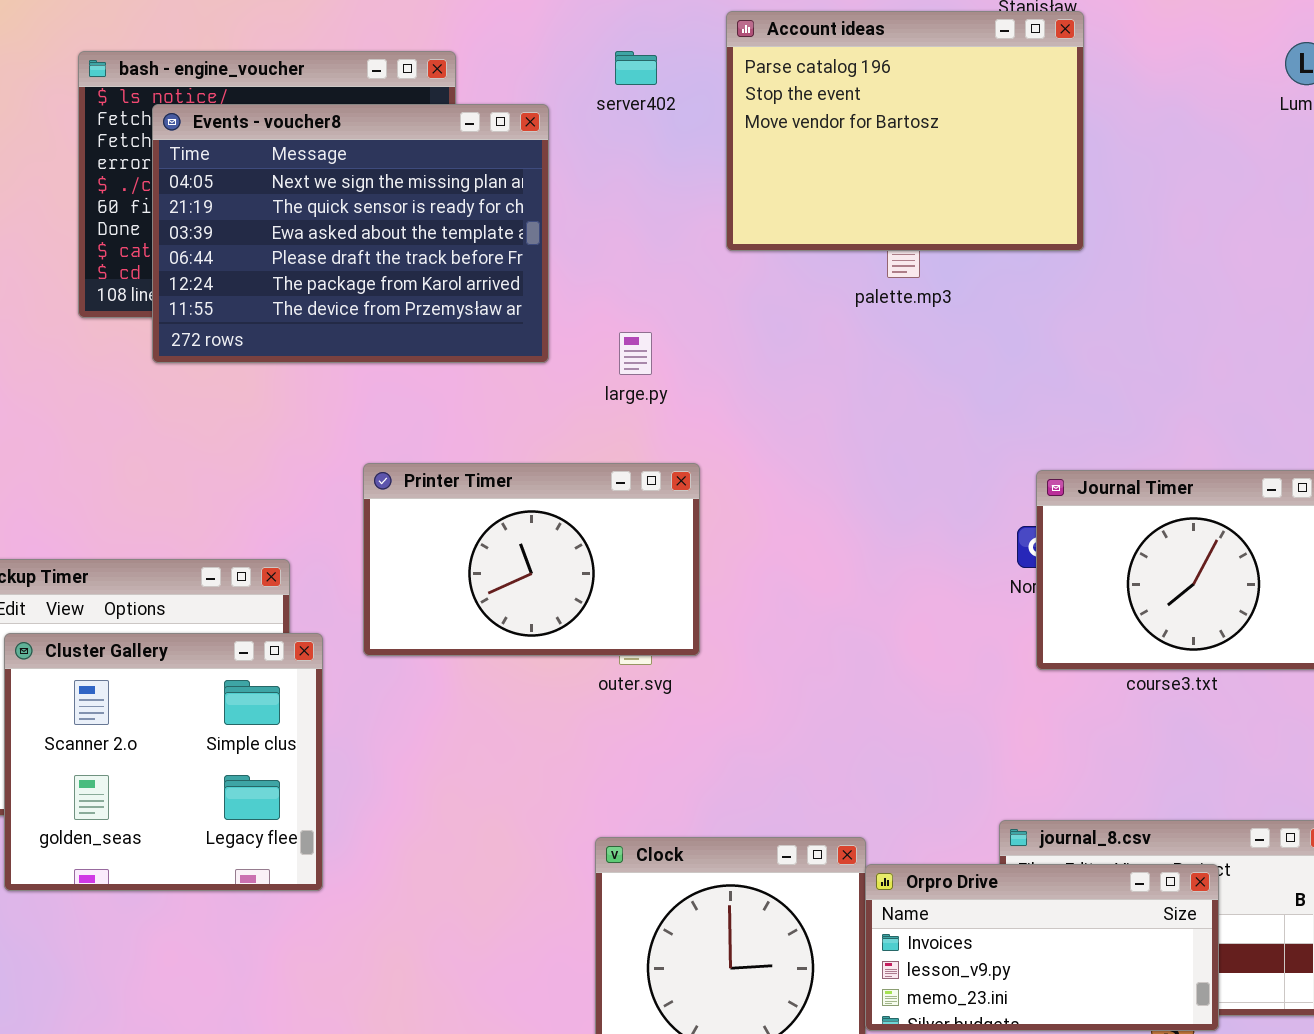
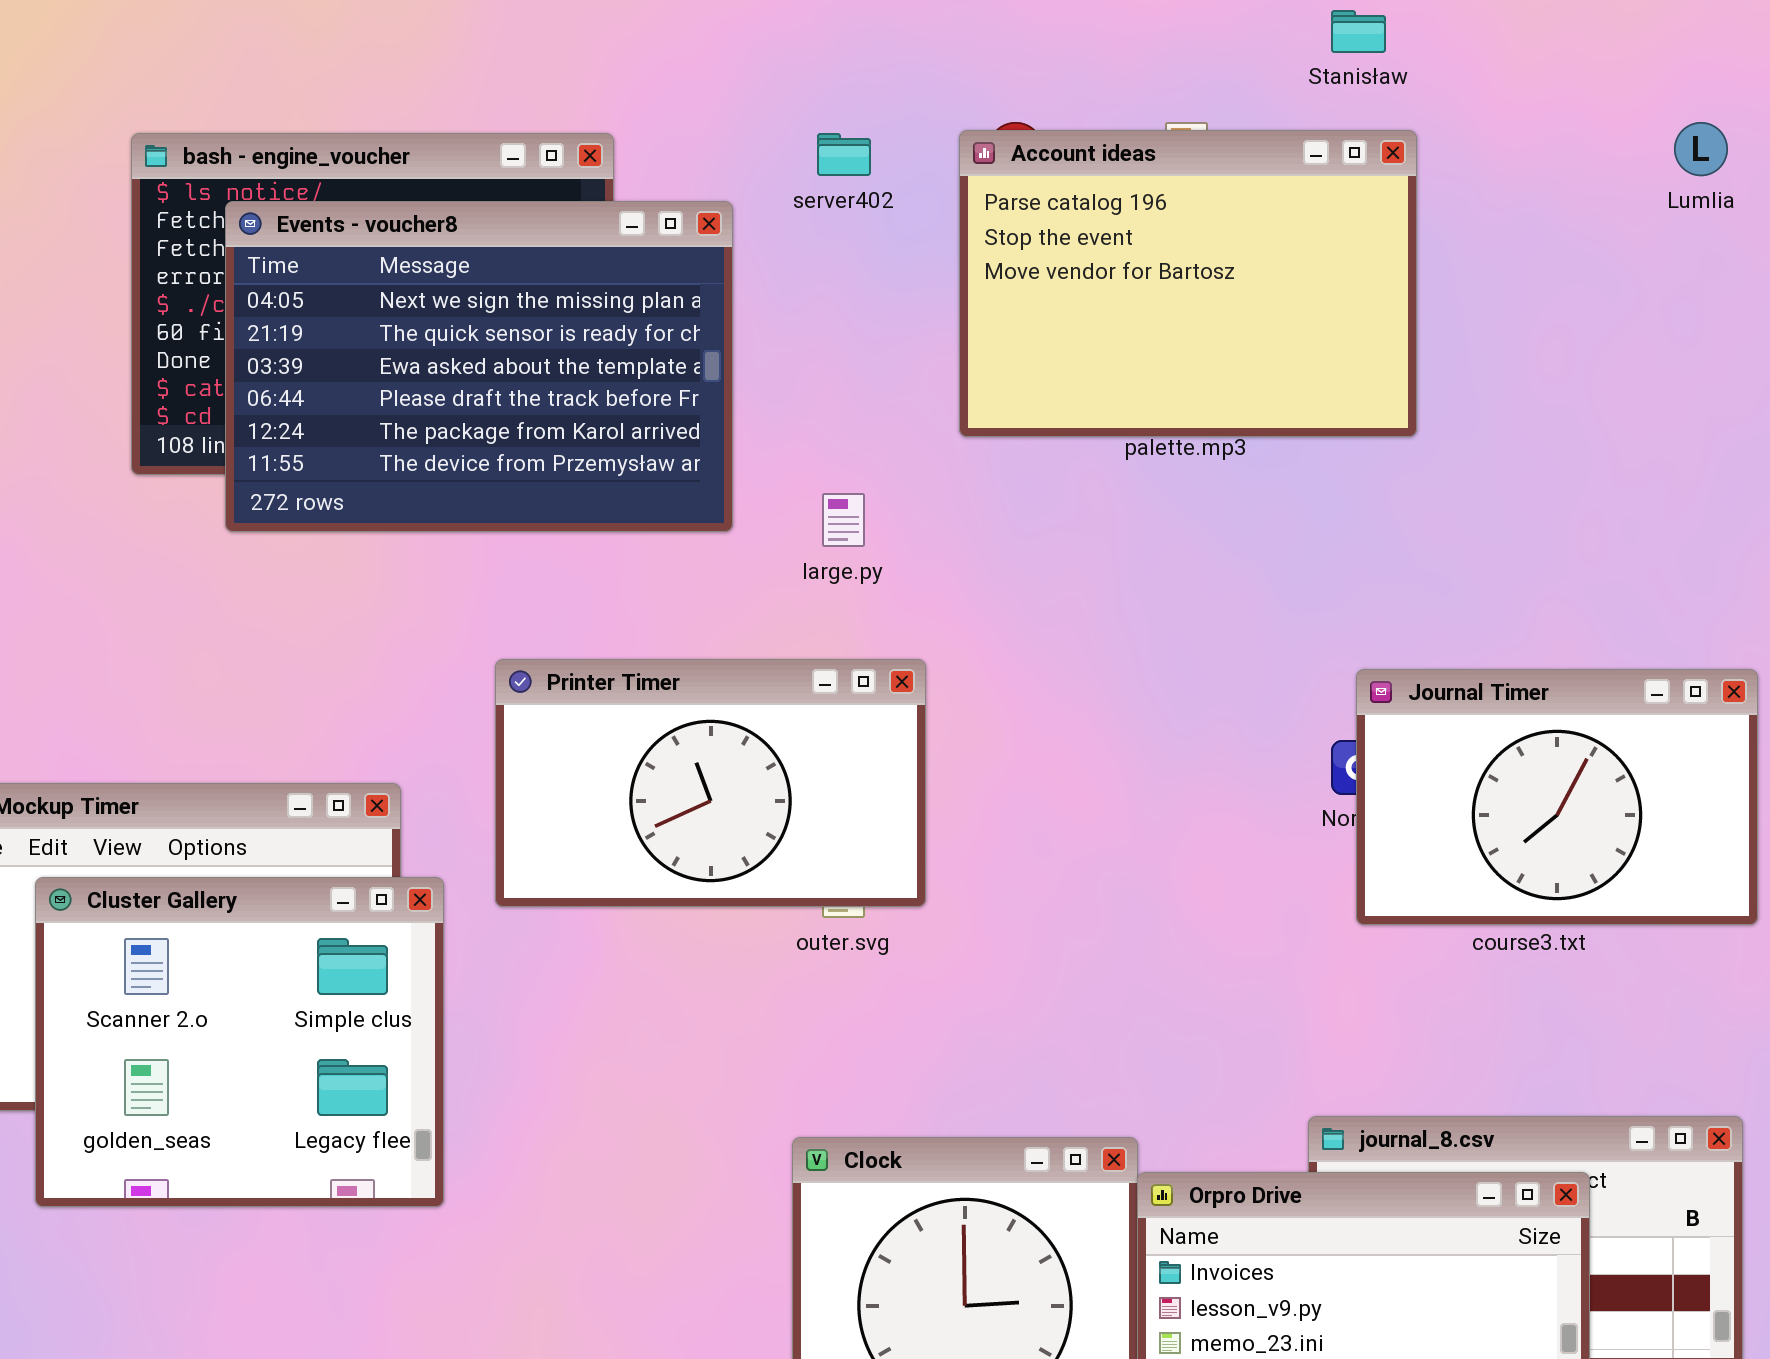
Account ideas: [726,11,1084,251] -> [959,130,1417,437], moved

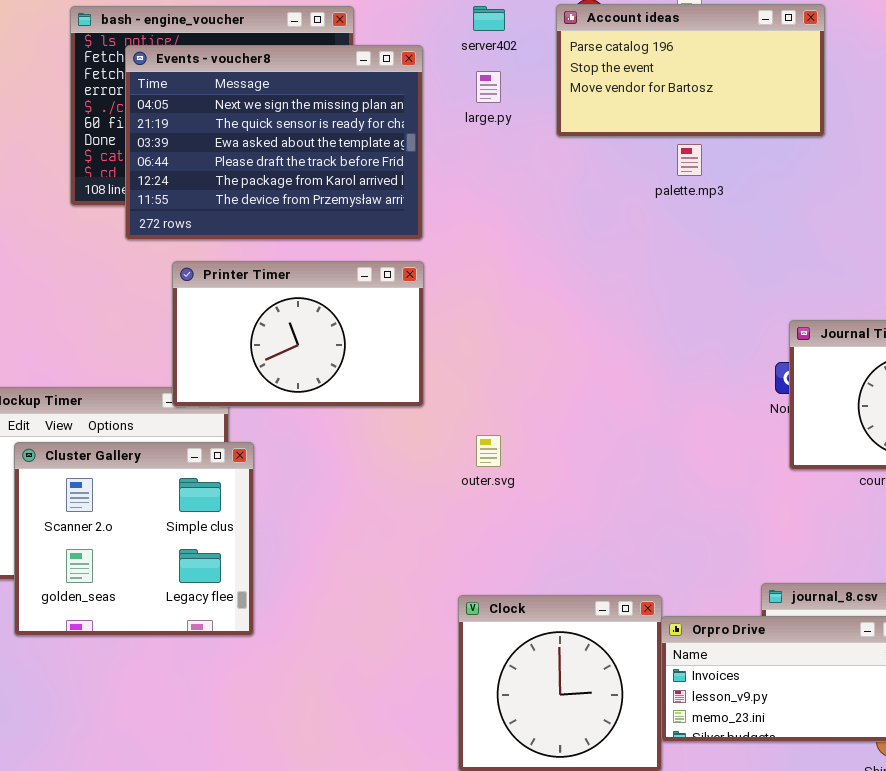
Account ideas: [959,130,1417,437] -> [556,4,825,137], resized
large.py: [822,493,865,547] -> [476,71,501,103], moved
Printer Timer: [495,659,926,907] -> [172,261,424,407], moved

